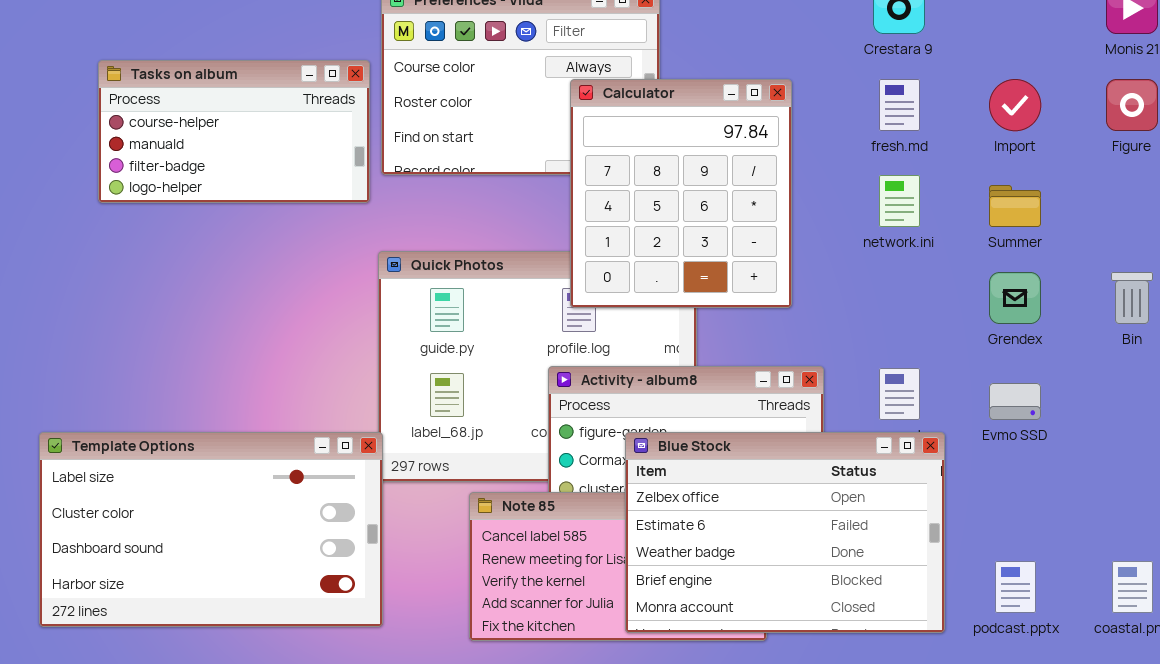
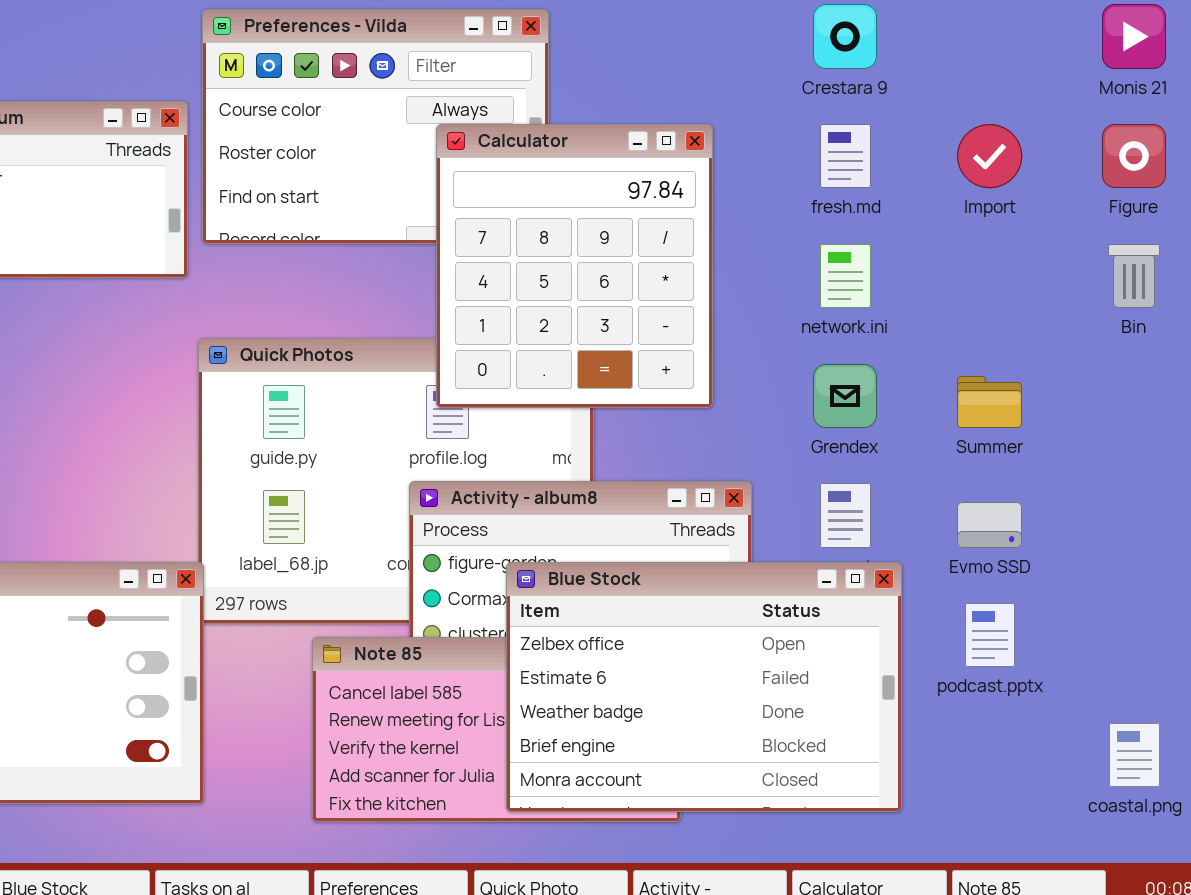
Summer: [989,185,1041,227] -> [957,376,1022,428], moved
Grendex: [989,272,1041,324] -> [813,364,877,428], moved
Bin: [1111,272,1153,324] -> [1108,244,1160,308], moved
podcast.pptx: [995,561,1036,613] -> [965,603,1015,667], moved

